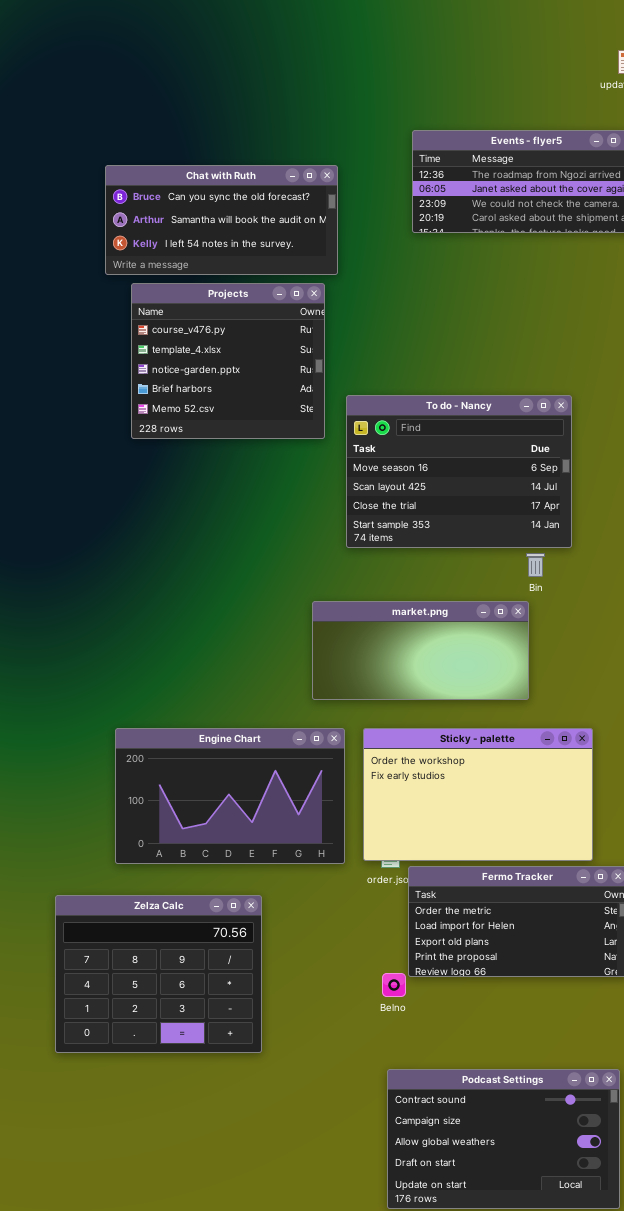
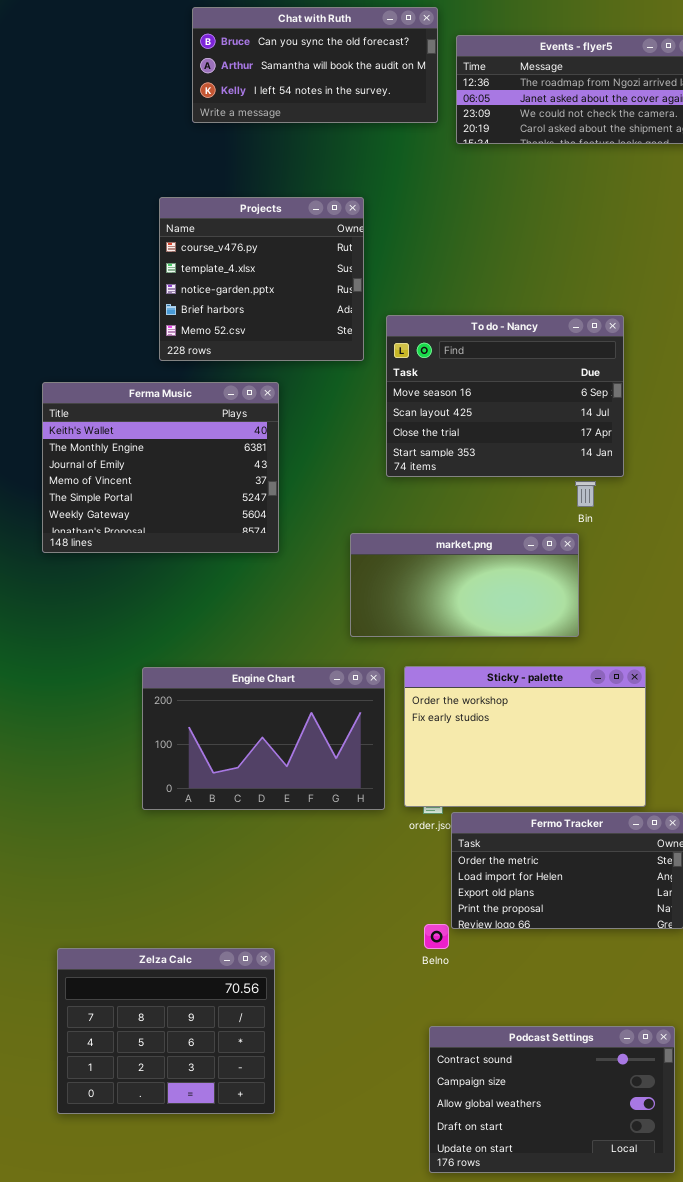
Chat with Ruth: [105,165,338,275] -> [192,7,438,123], moved
Ferma Music: none -> [42,382,279,553], opened
Zelza Calc: [55,895,262,1053] -> [57,948,275,1114], moved

